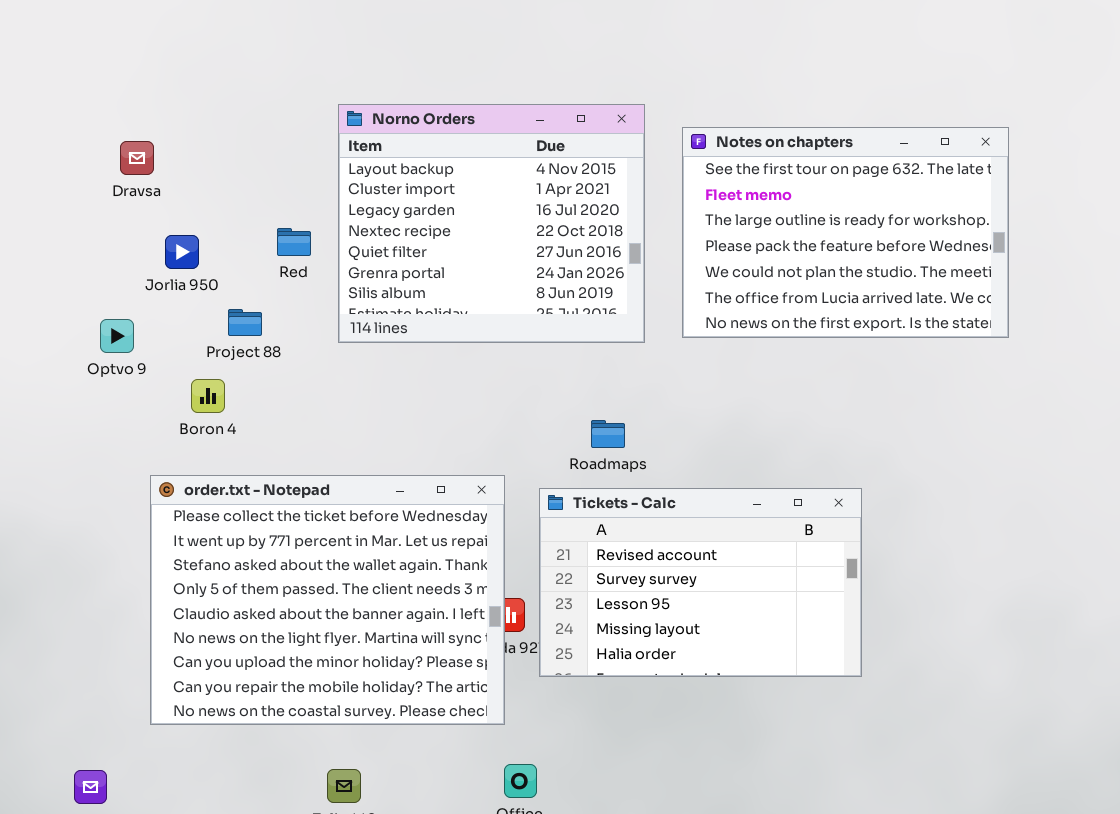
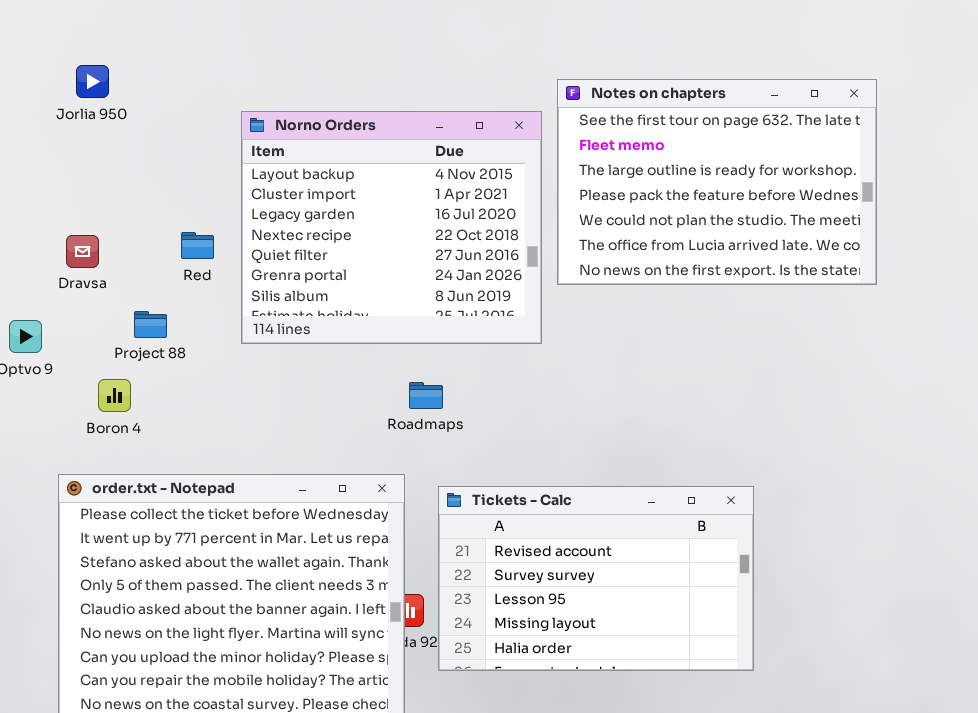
Notes on chapters: [682,127,1009,338] -> [557,79,877,285], moved
Dravsa: [120,141,154,175] -> [66,235,99,268], moved
Jorlia 950: [165,235,199,269] -> [76,65,109,98], moved
Roadmaps: [591,420,625,448] -> [409,382,443,409], moved

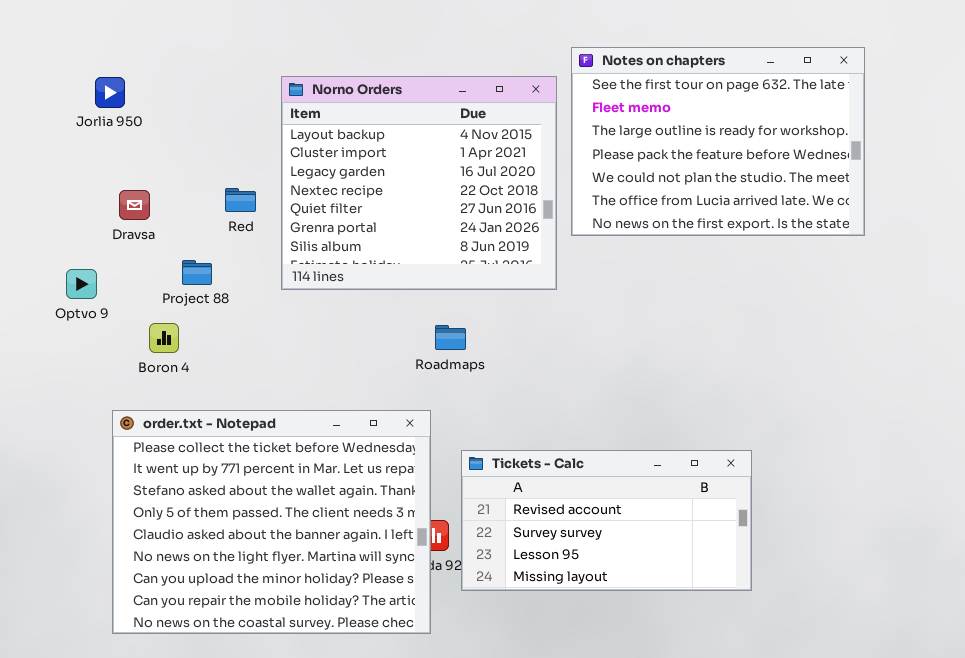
Jorlia 950: [76,65,109,98] -> [95,77,125,108], moved
Tickets - Calc: [438,486,754,671] -> [461,450,752,591], resized

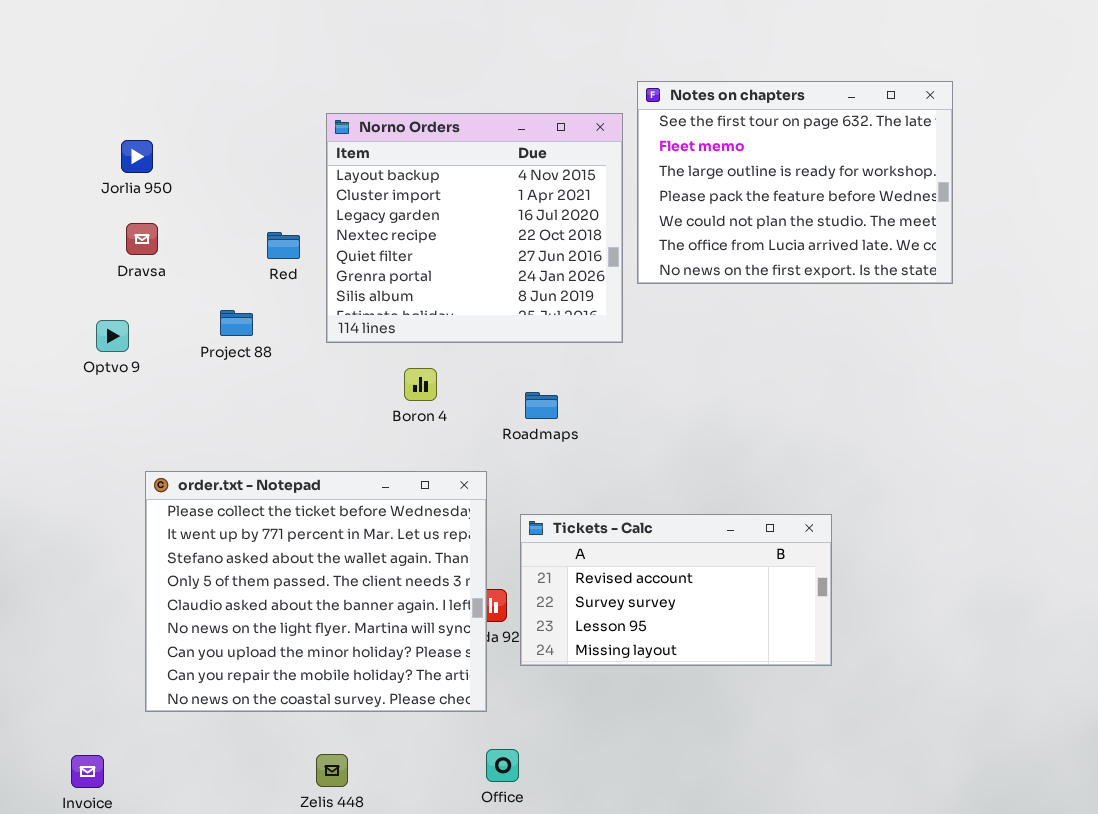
Jorlia 950: [95,77,125,108] -> [121,140,153,173], moved
Dravsa: [119,190,150,220] -> [126,223,158,255], moved
Boron 4: [149,323,179,353] -> [404,368,437,401], moved
Roadmaps: [435,325,466,350] -> [525,392,558,419], moved

